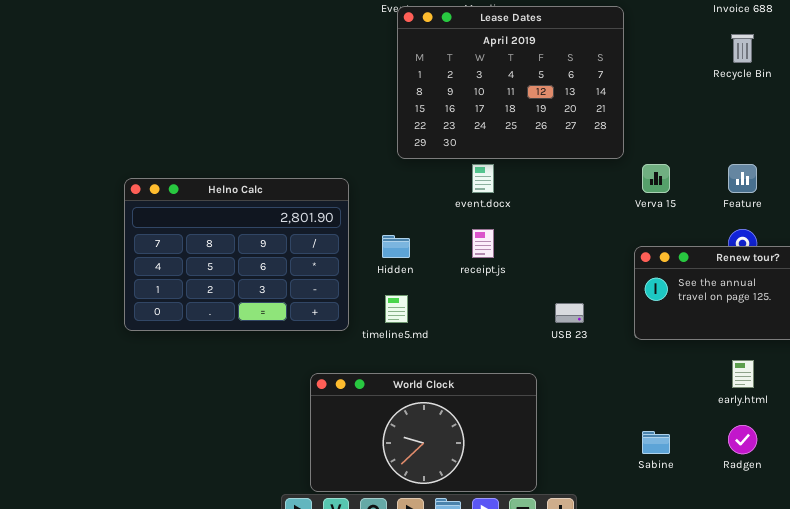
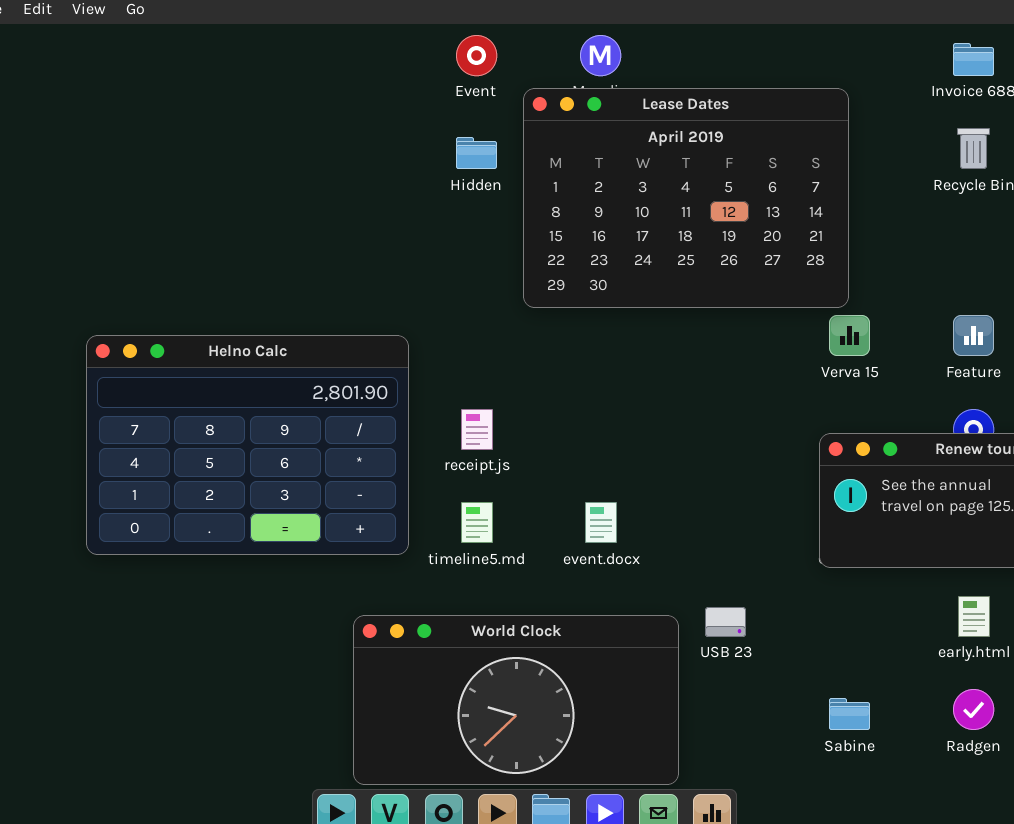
Lease Dates: [397,6,624,159] -> [523,88,849,308], moved
event.docx: [472,164,494,193] -> [585,502,617,543], moved
receipt.js: [472,229,494,258] -> [461,409,493,450], moved
Hidden: [382,235,410,258] -> [456,137,497,169], moved
USB 23: [555,303,584,323] -> [705,607,746,637], moved

